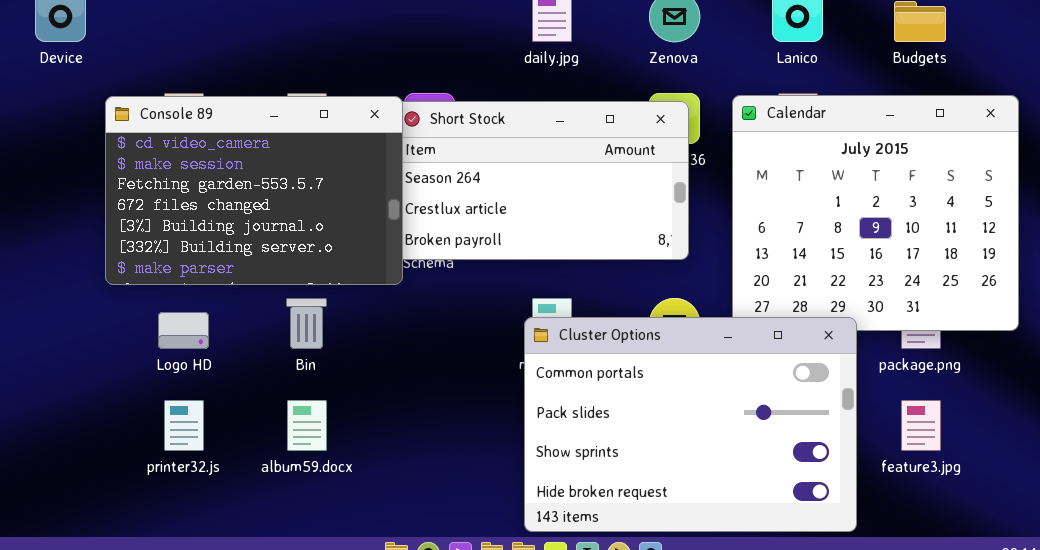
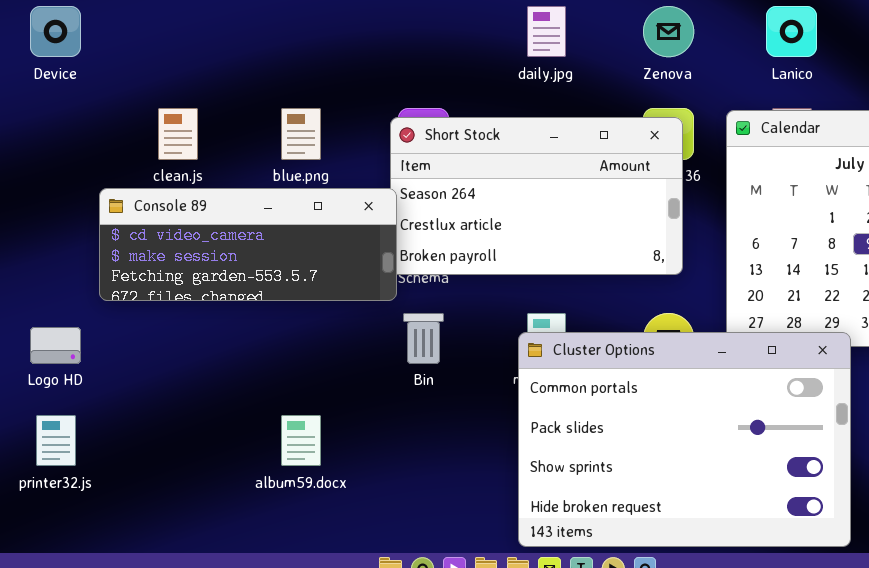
Console 89: [105,96,403,285] -> [99,188,397,301], resized
Bin: [286,298,327,349] -> [403,313,444,364], moved
Logo HD: [158,312,209,349] -> [30,327,81,364], moved
printer32.js: [164,400,204,451] -> [36,415,76,466], moved

